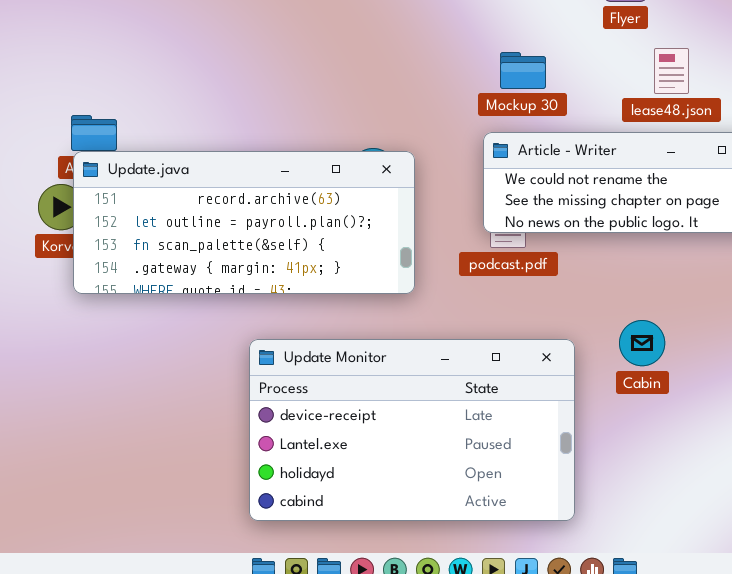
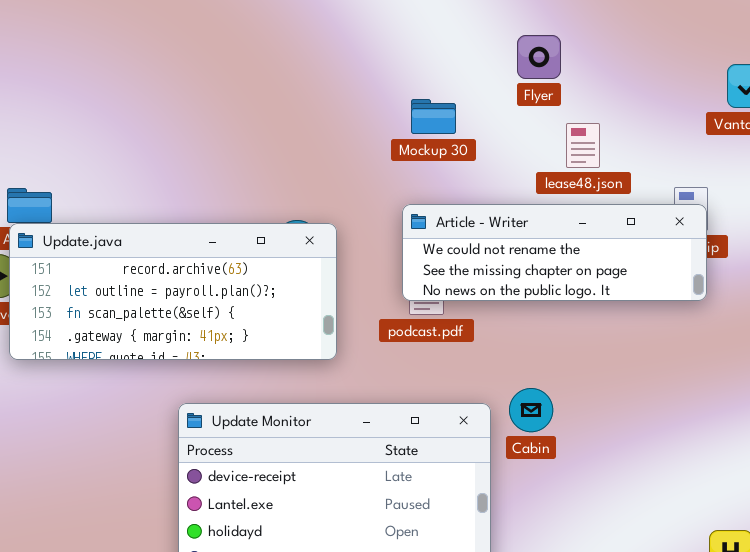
Mockup 30: [500,52,546,89] -> [411,99,456,134], moved
Cabin: [619,320,665,366] -> [509,388,553,432], moved

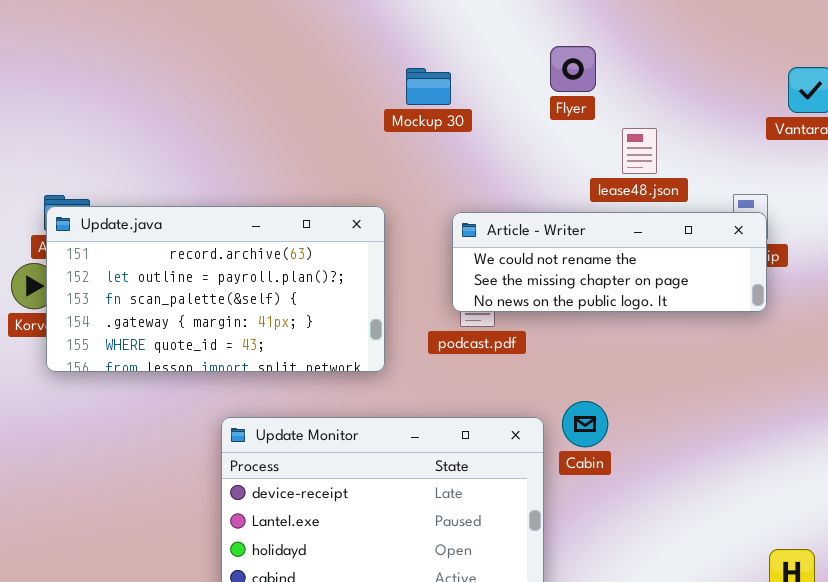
Flyer: [517,35,561,79] -> [550,46,596,92], moved
Mockup 30: [411,99,456,134] -> [406,68,451,105], moved
Update.java: [9,223,337,360] -> [46,206,385,372], resized

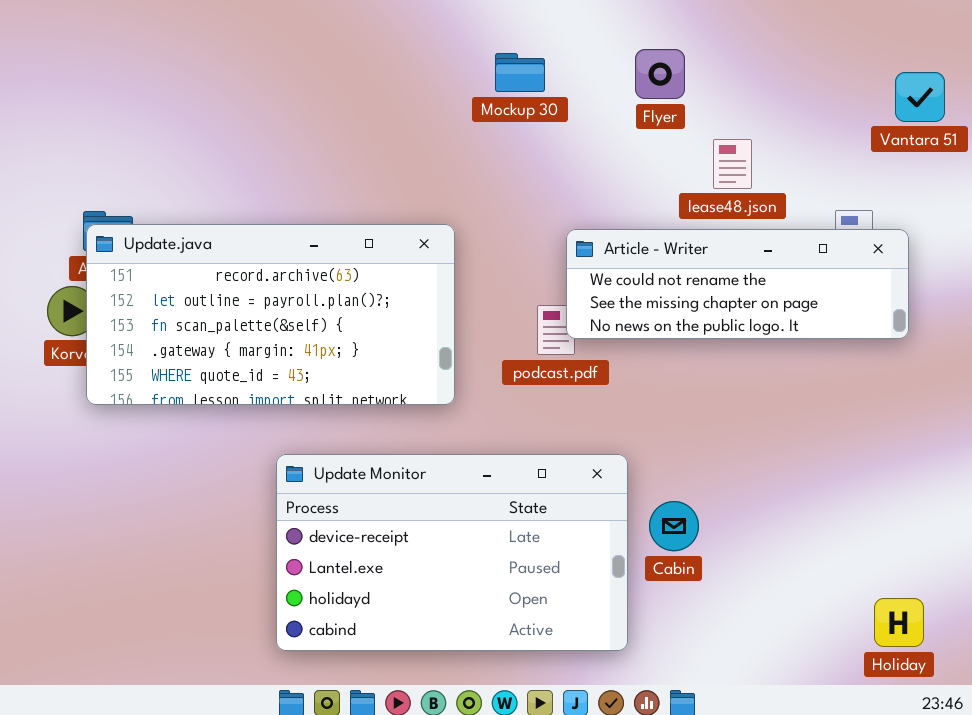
Mockup 30: [406,68,451,105] -> [495,53,545,92], moved
Article - Writer: [452,212,767,312] -> [566,229,909,339], moved
Cabin: [562,401,608,447] -> [649,501,699,551], moved

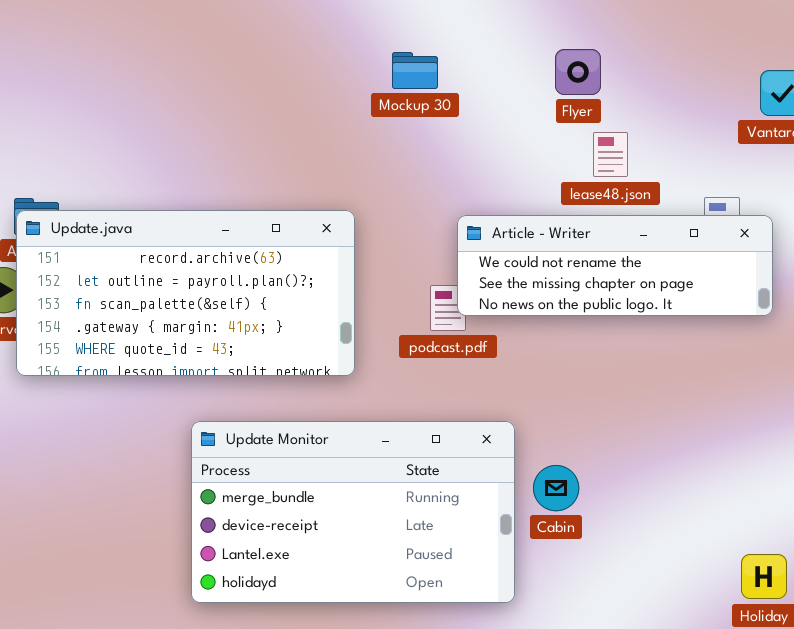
Flyer: [635,49,685,99] -> [555,49,601,95], moved
Update Monitor: [276,454,628,651] -> [191,421,515,603], scrolled up 1 row

